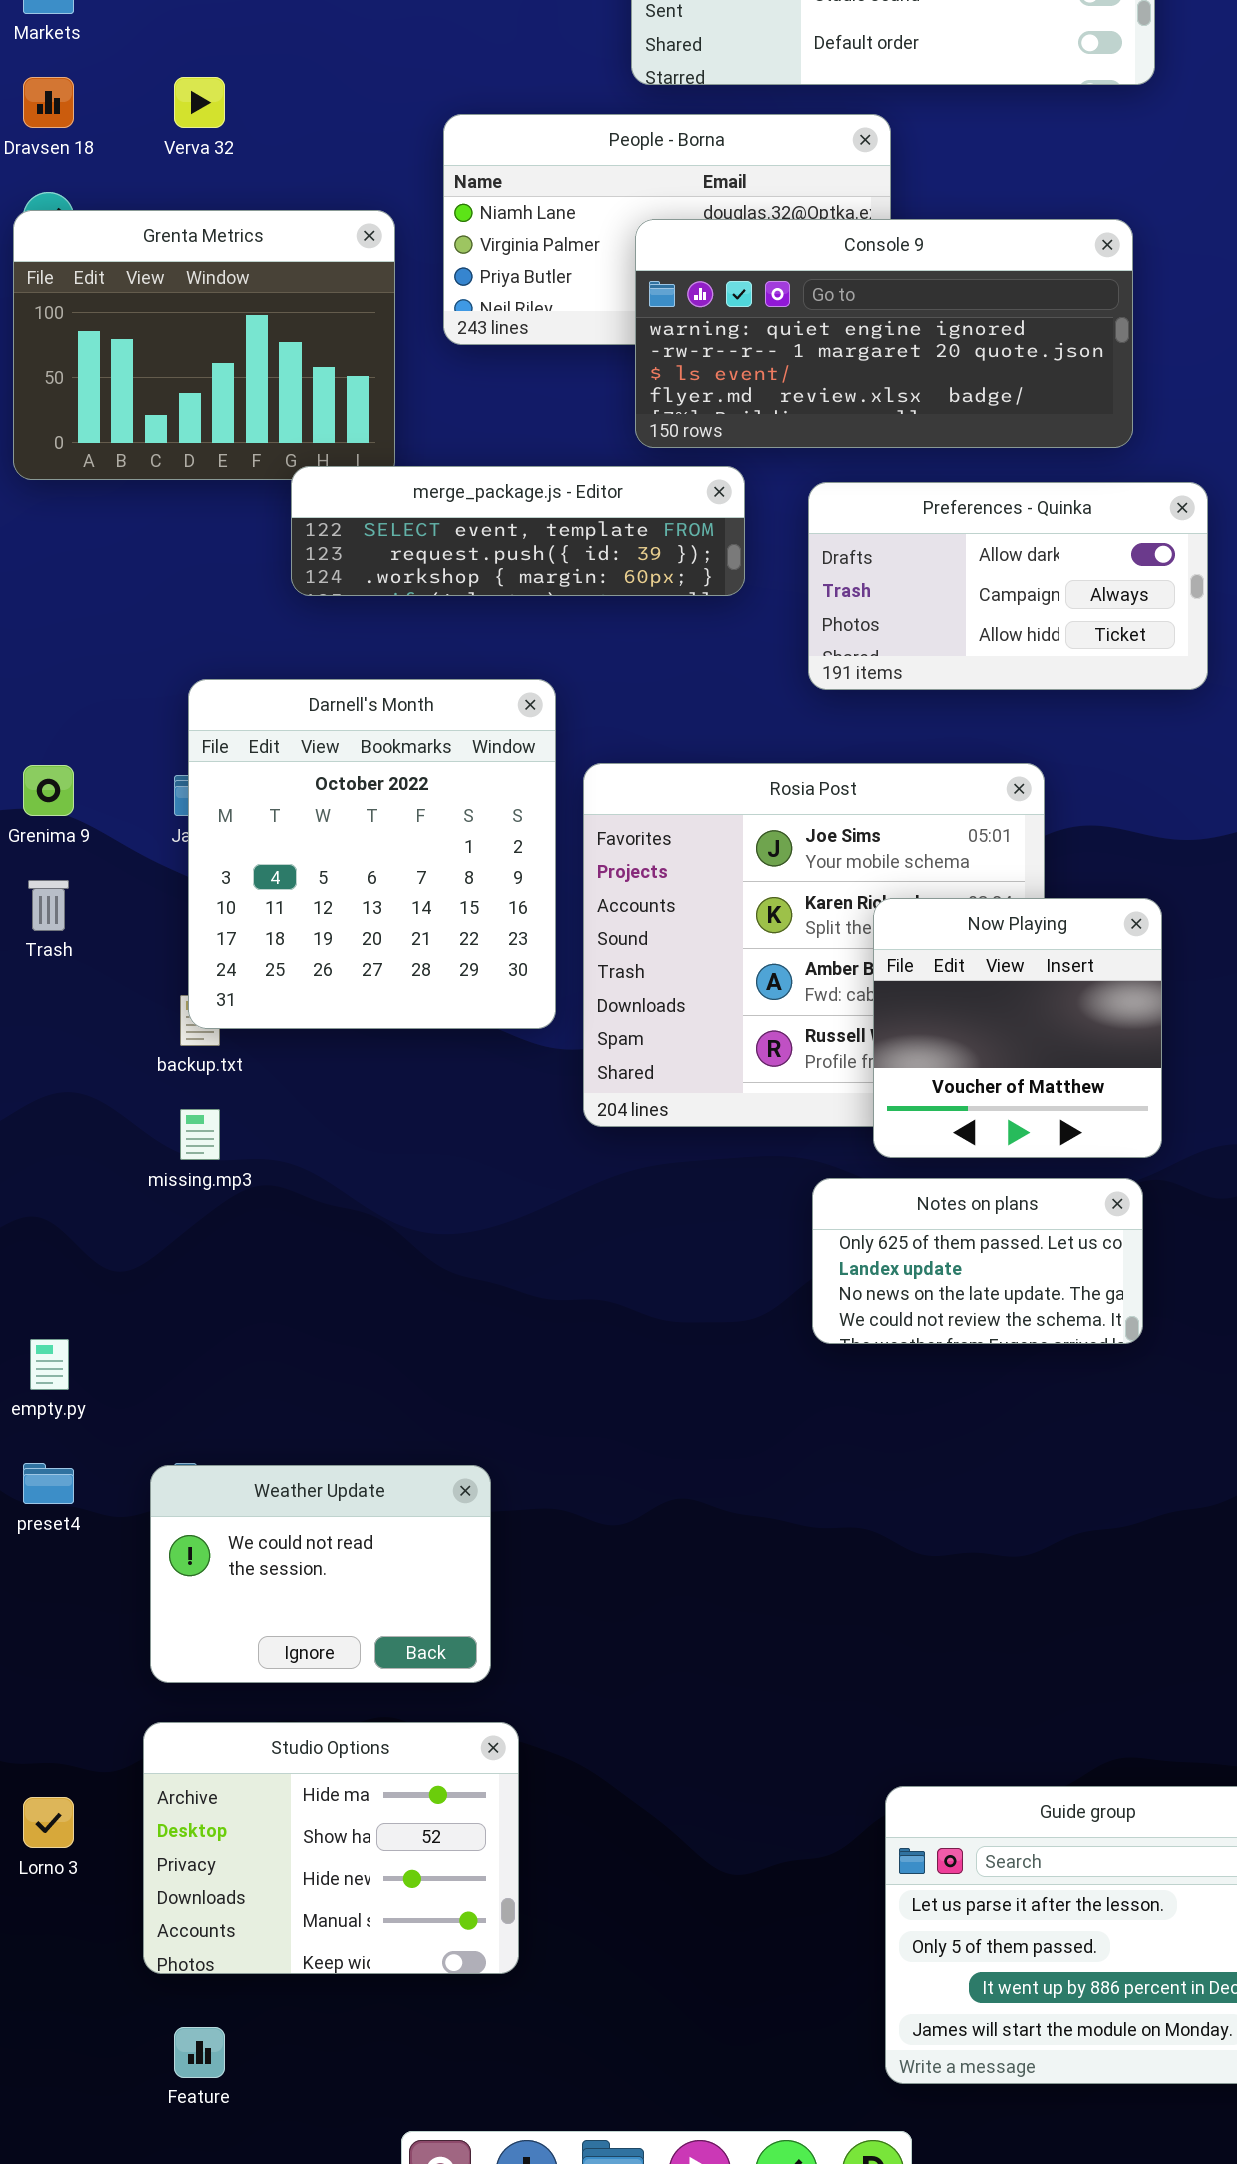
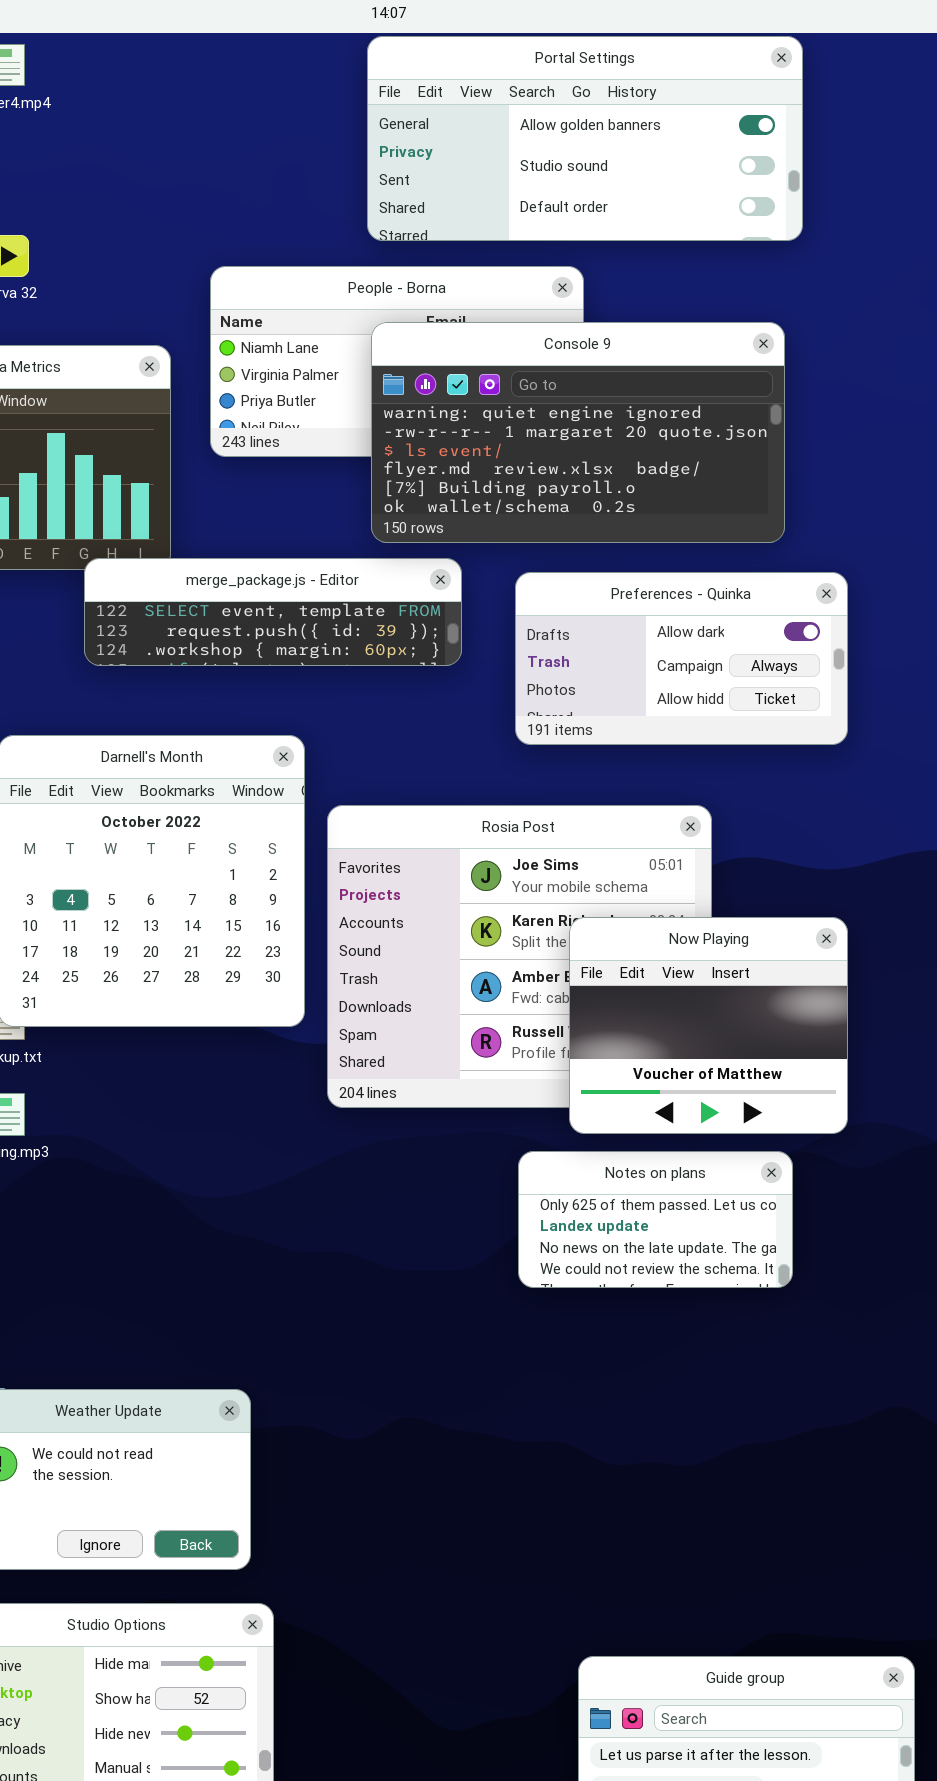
Console 9: [635,219,1133,448] -> [371,322,785,543], resized
Now Playing: [873,898,1162,1158] -> [569,917,848,1134], resized

